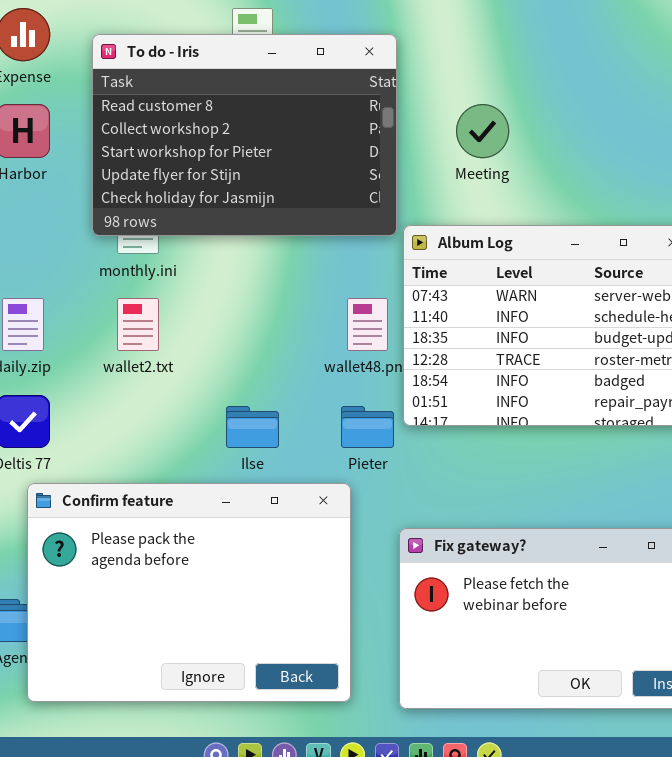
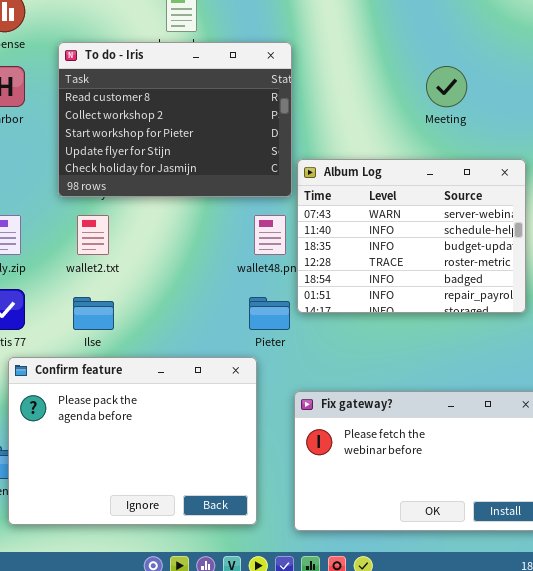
To do - Iris: [92,34,397,236] -> [58,42,292,197], moved
Meeting: [456,104,509,158] -> [426,66,467,107], moved
Ilse: [226,406,279,448] -> [73,297,114,330], moved

